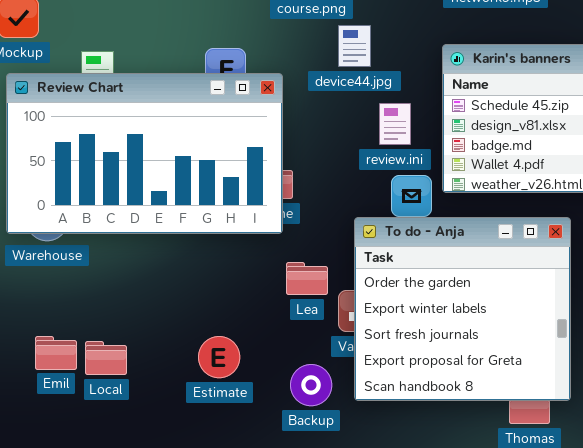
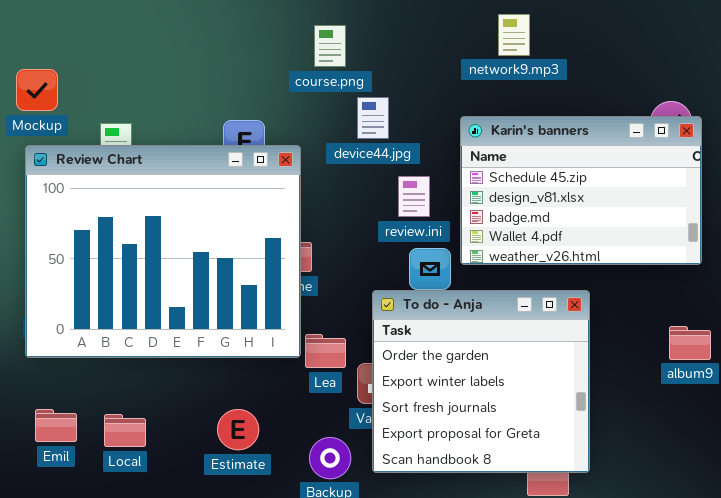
Review Chart: [6,73,283,234] -> [25,145,301,358], resized
Emil: [35,336,77,370] -> [35,409,77,442], moved

